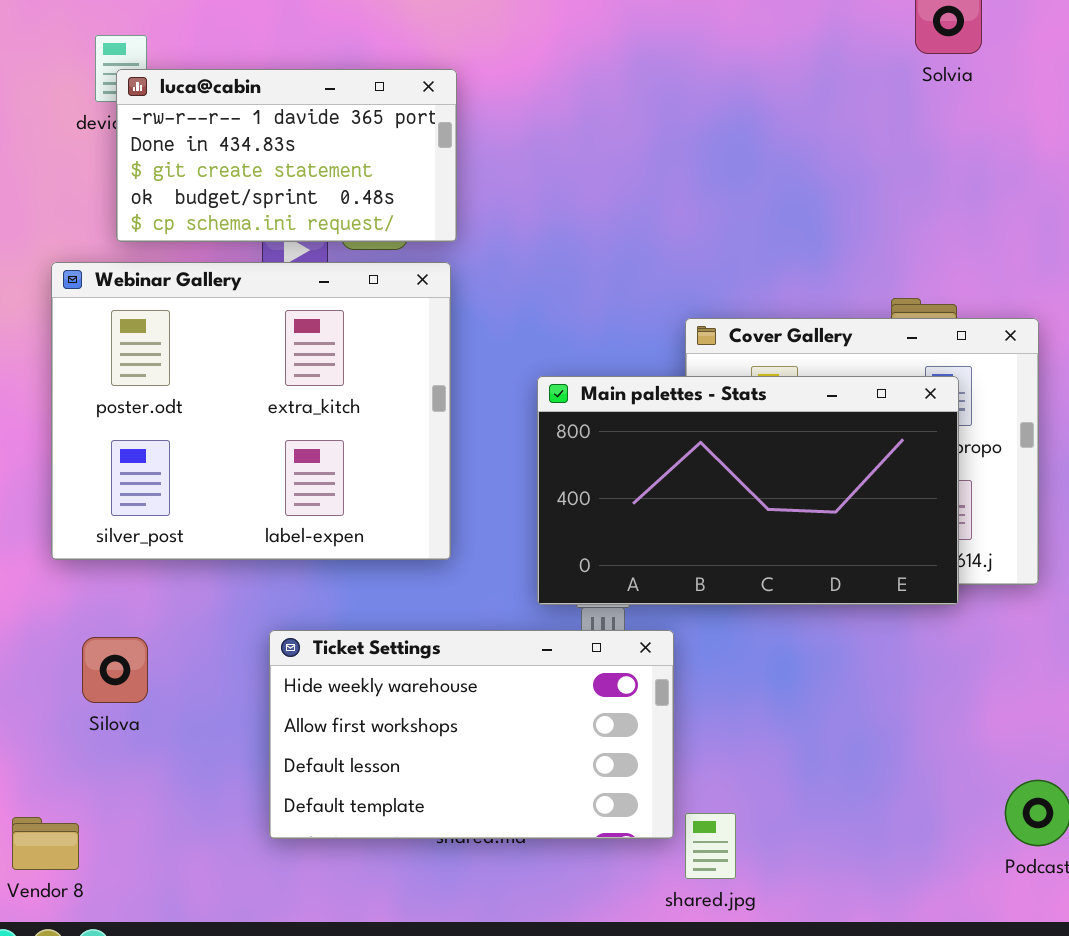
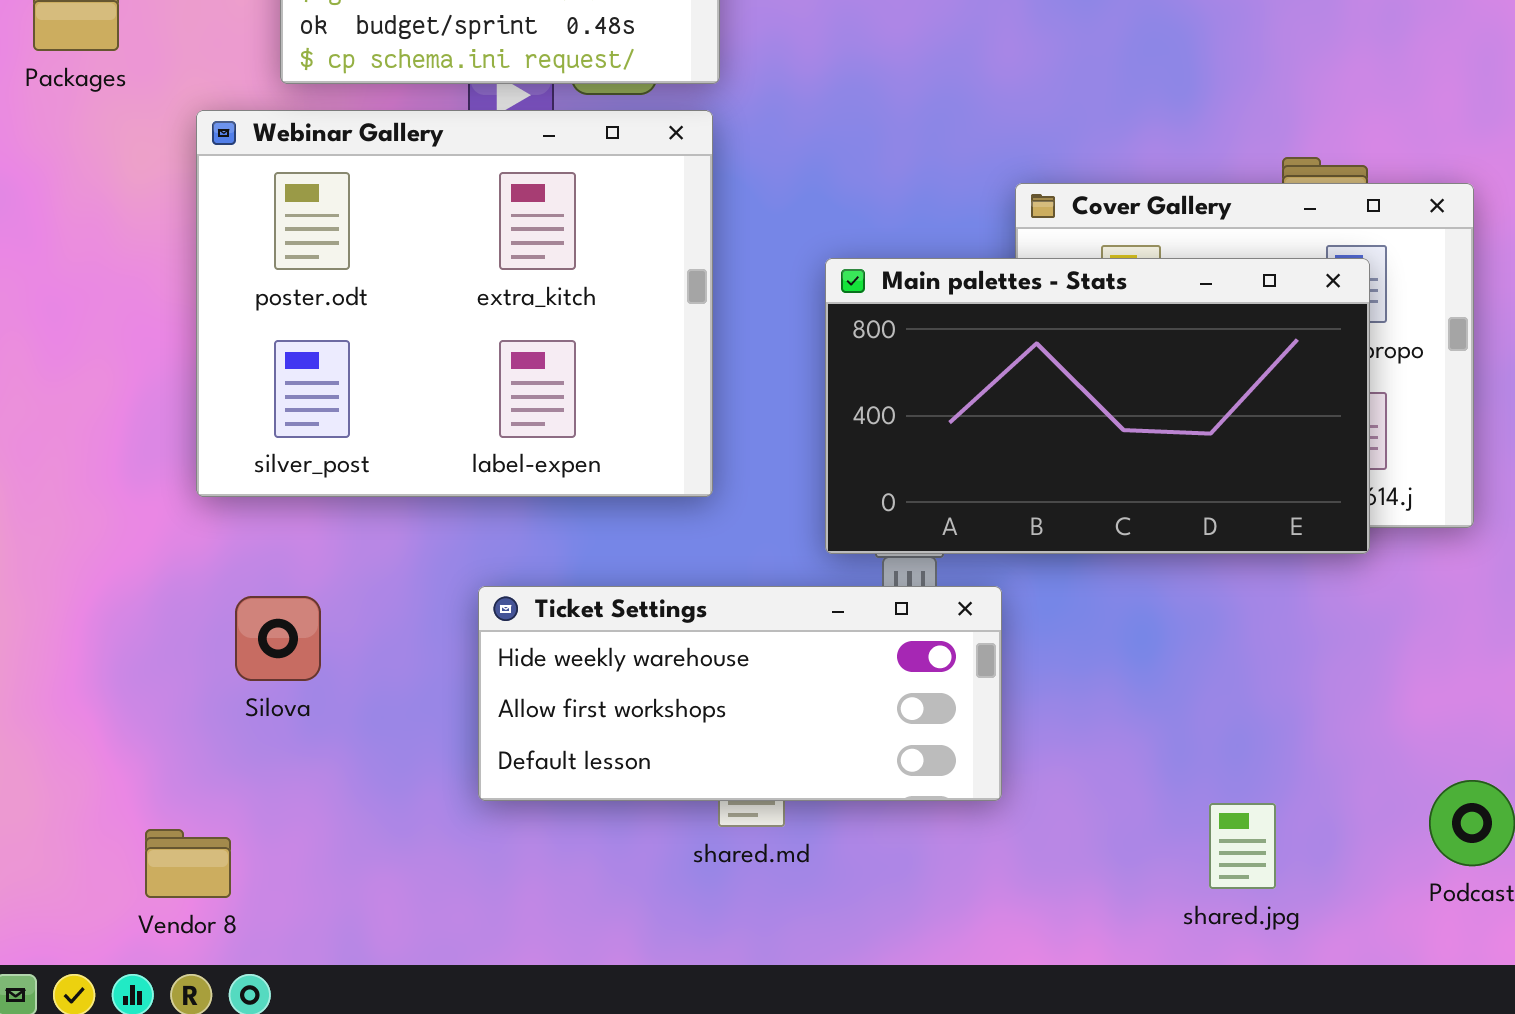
Ticket Settings: [269,630,674,839] -> [478,586,1002,801], resized
shared.jpg: [685,813,736,879] -> [1209,803,1276,889], moved

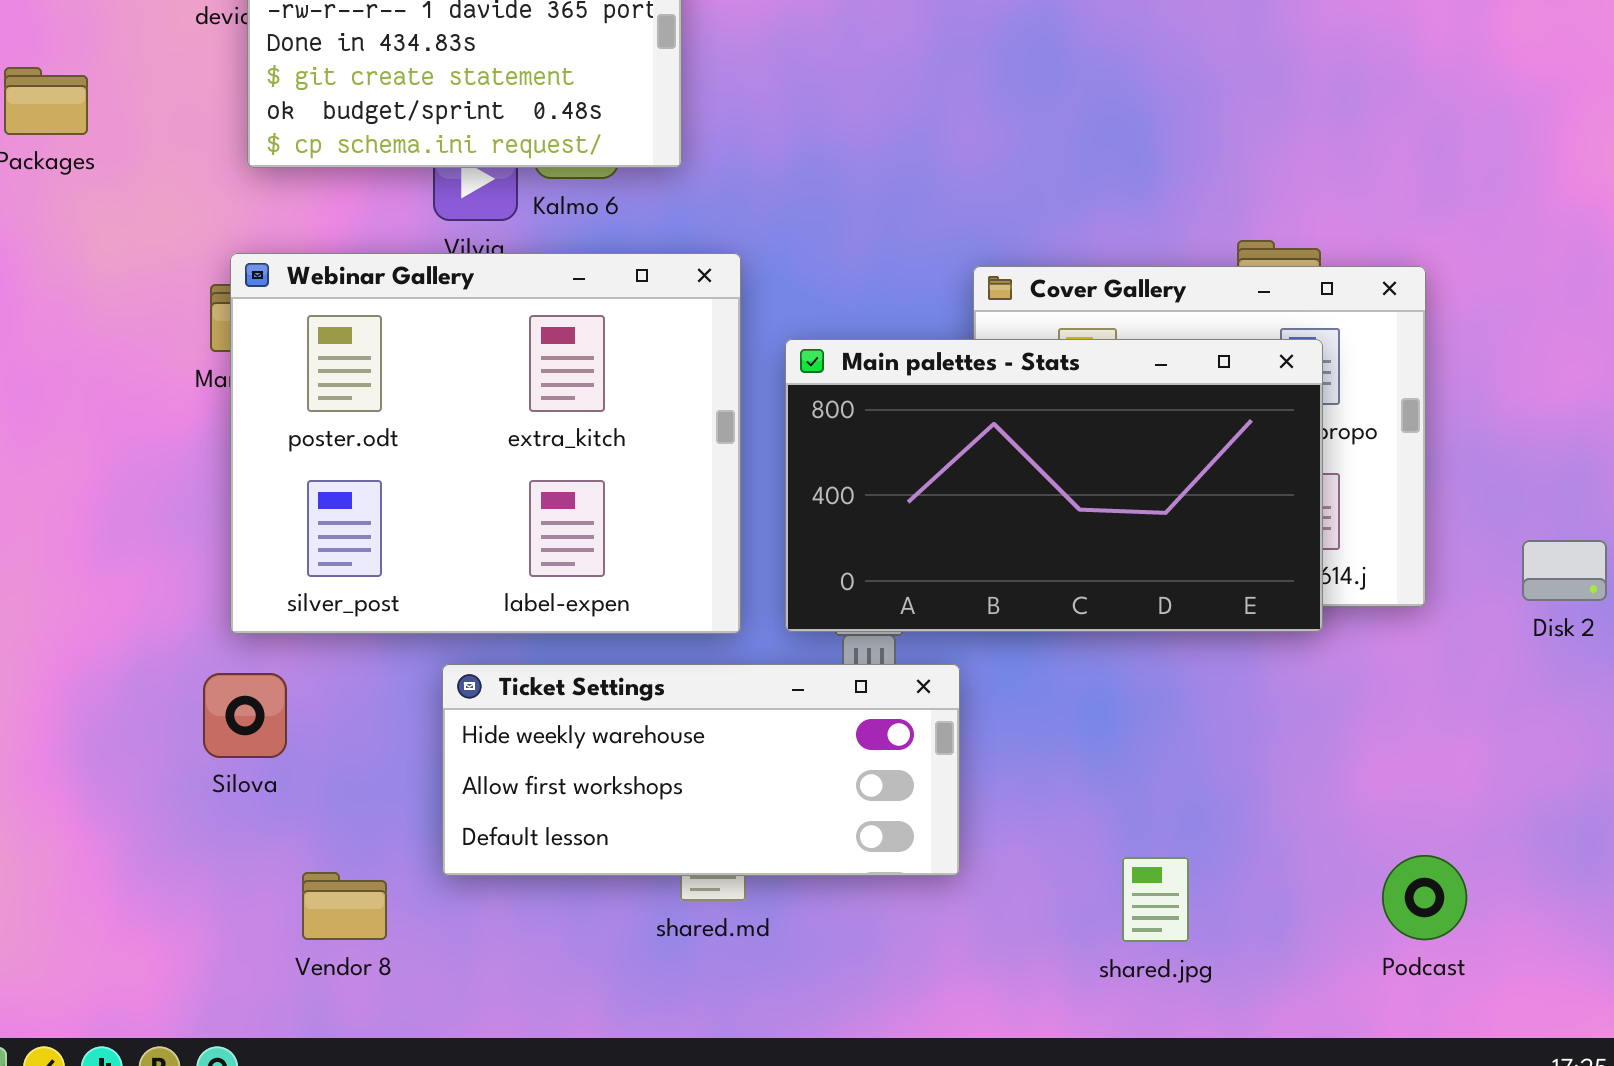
Webinar Gallery: [196,110,713,497] -> [230,253,741,634], moved
shared.jpg: [1209,803,1276,889] -> [1122,857,1189,942], moved
Vendor 8: [145,829,231,898] -> [302,872,387,940], moved

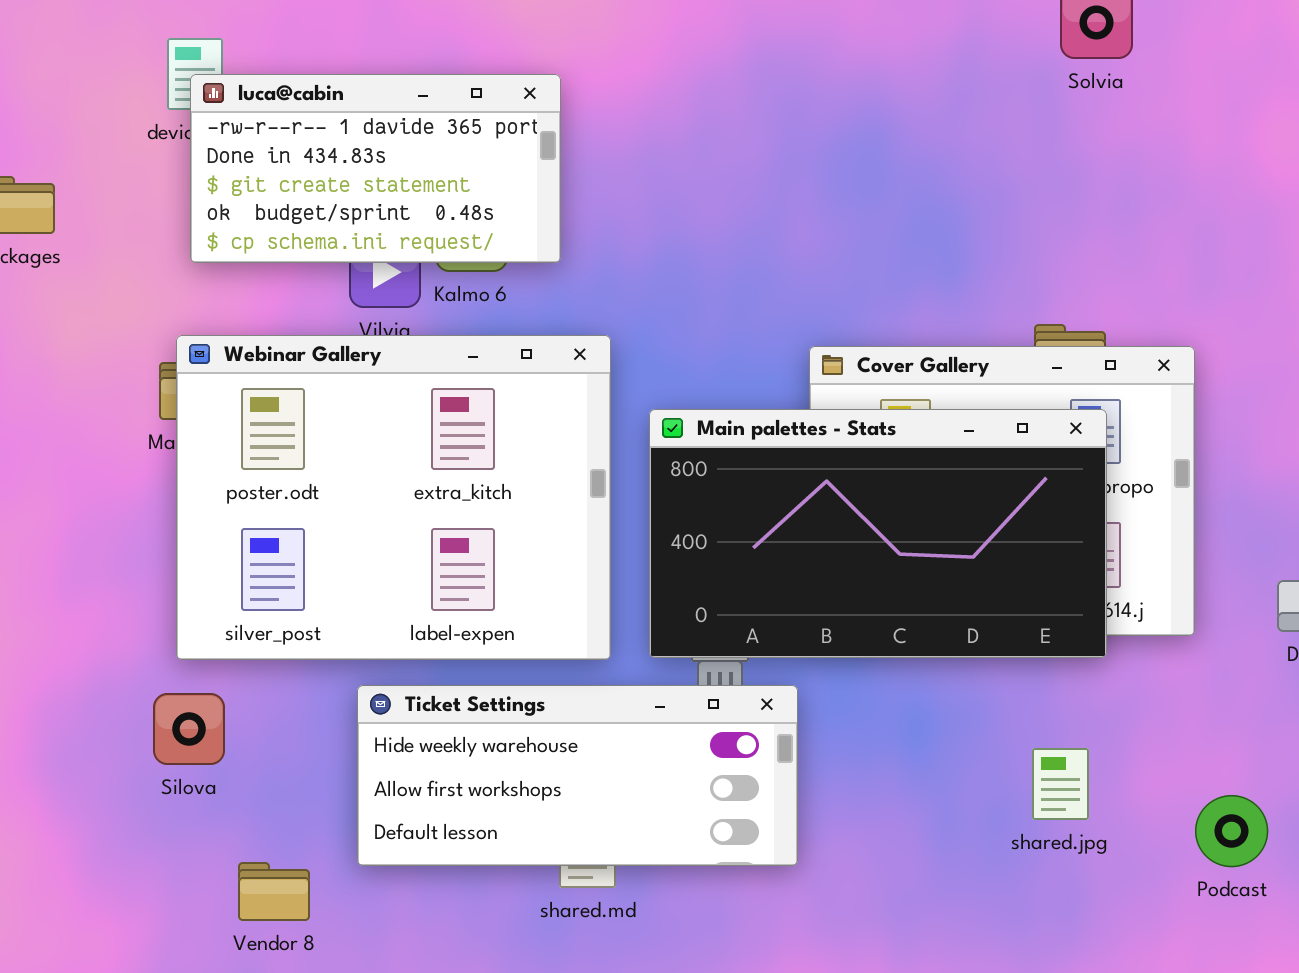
Podcast: [1382,855,1467,940] -> [1195,795,1268,867], moved
shared.jpg: [1122,857,1189,942] -> [1032,748,1089,820], moved

